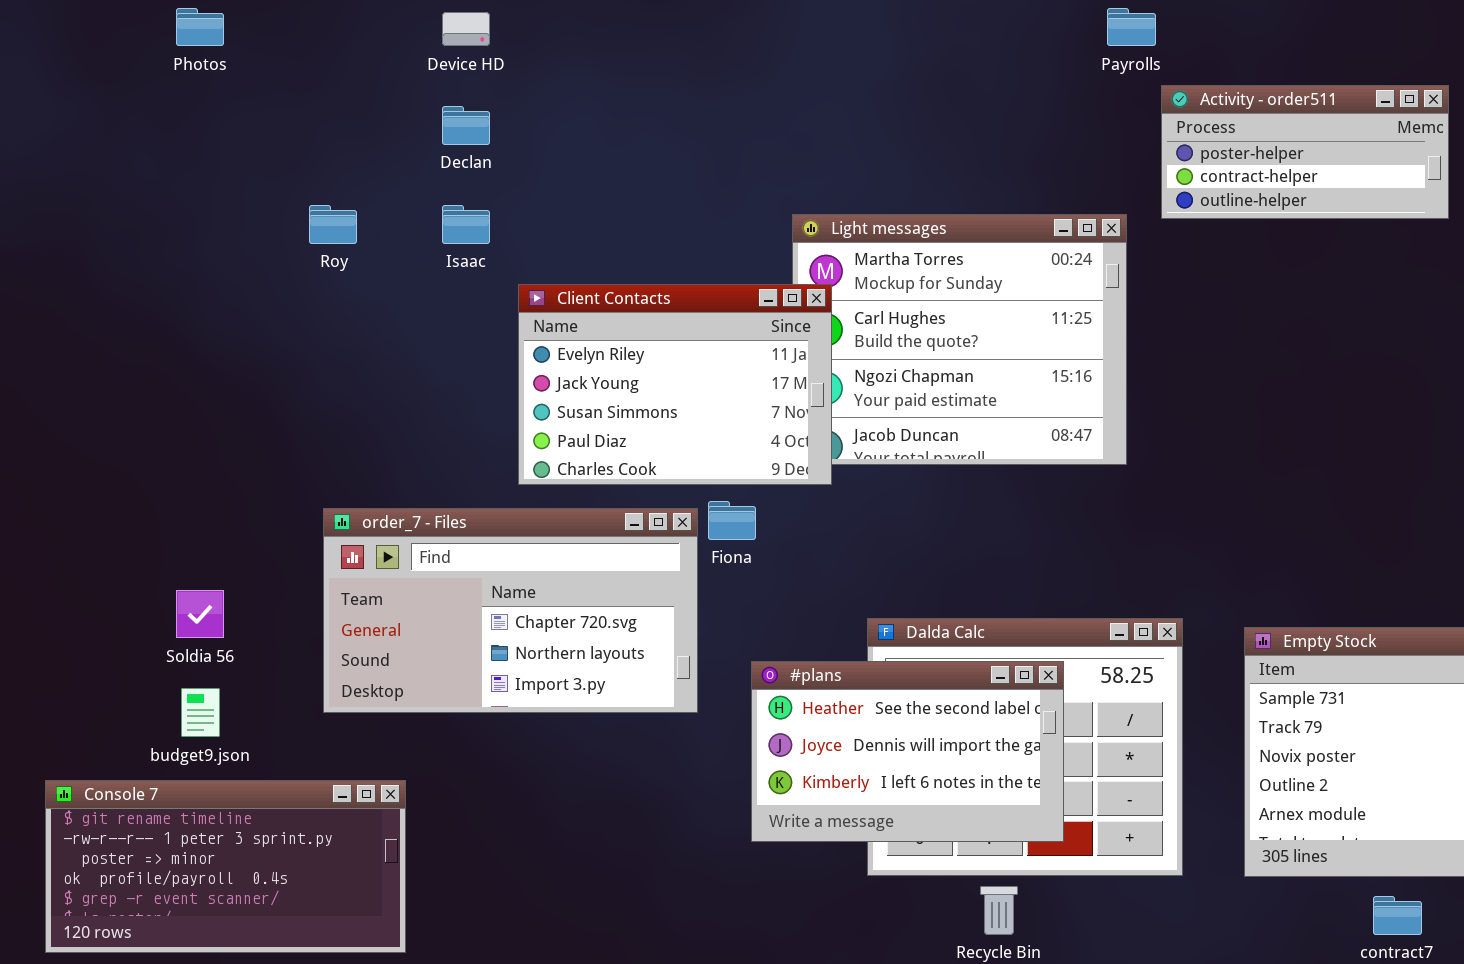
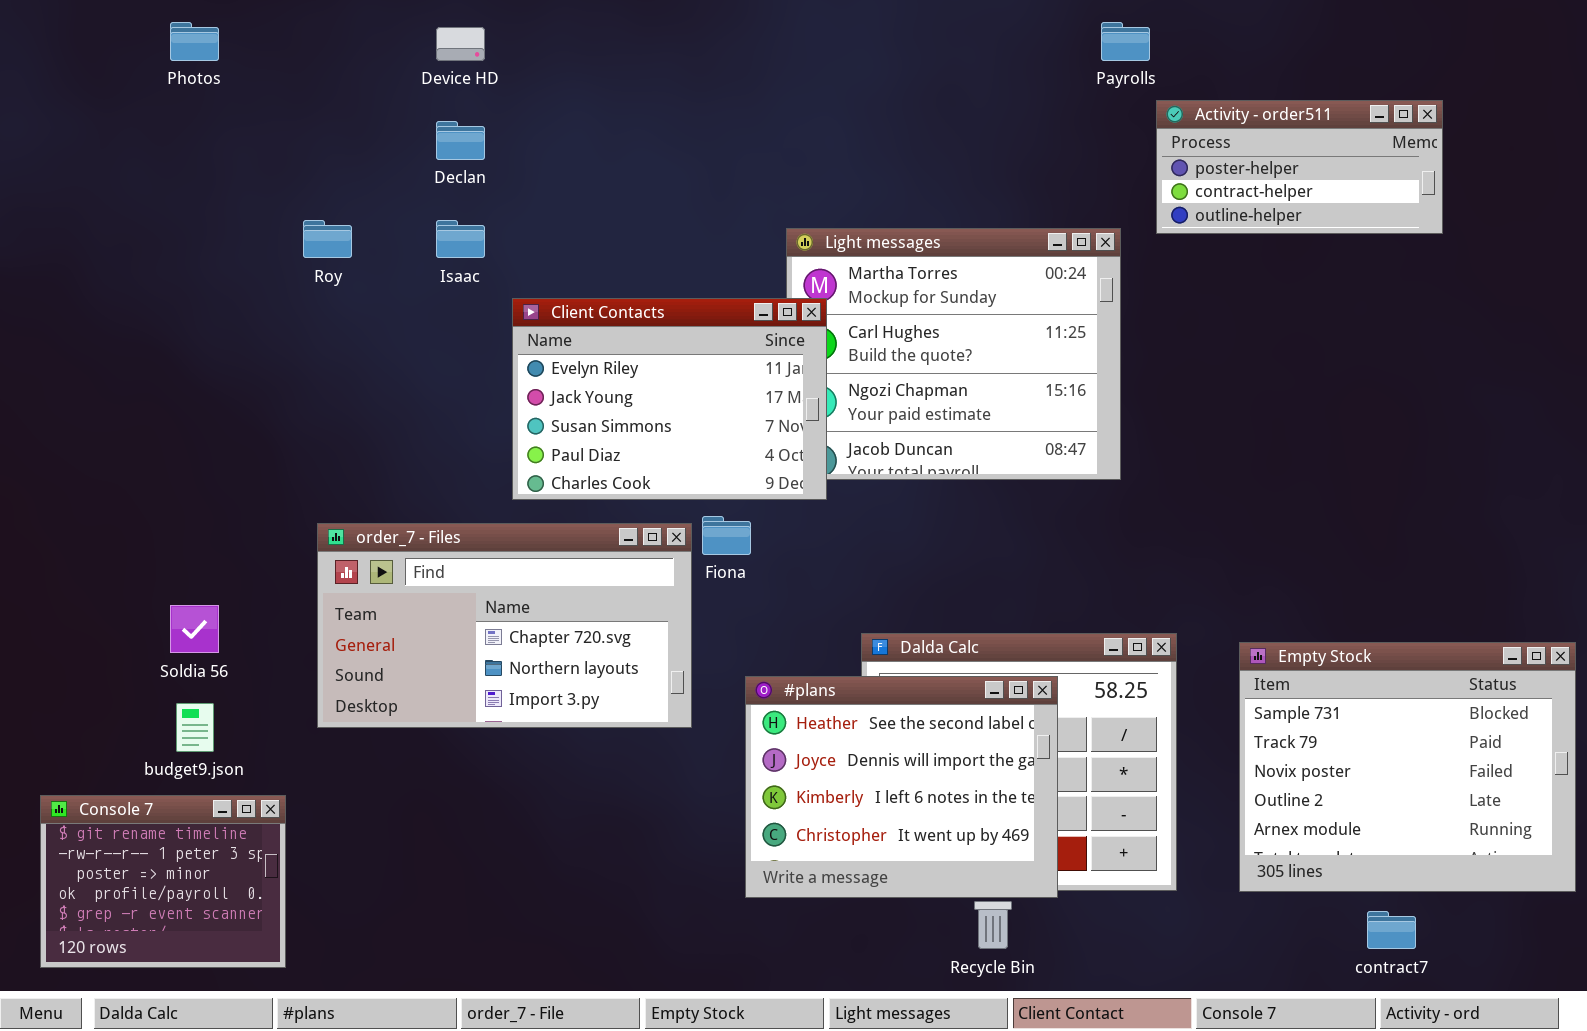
#plans: [751,661,1064,842] -> [745,676,1058,898], resized
Console 7: [45,780,406,953] -> [40,795,286,968], resized

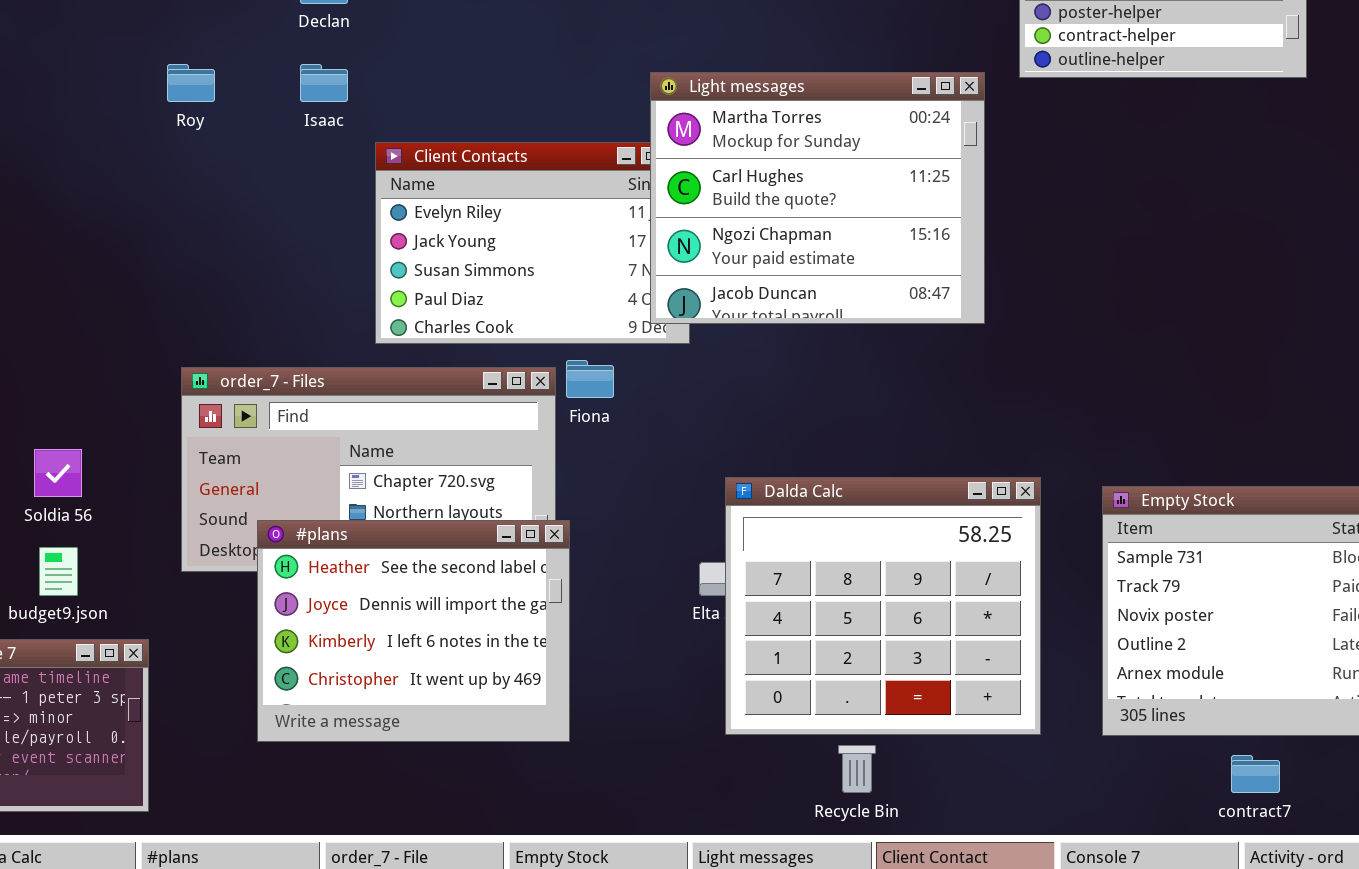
Light messages: [786,228,1121,480] -> [650,72,985,324], raised
#plans: [745,676,1058,898] -> [257,520,570,742], moved

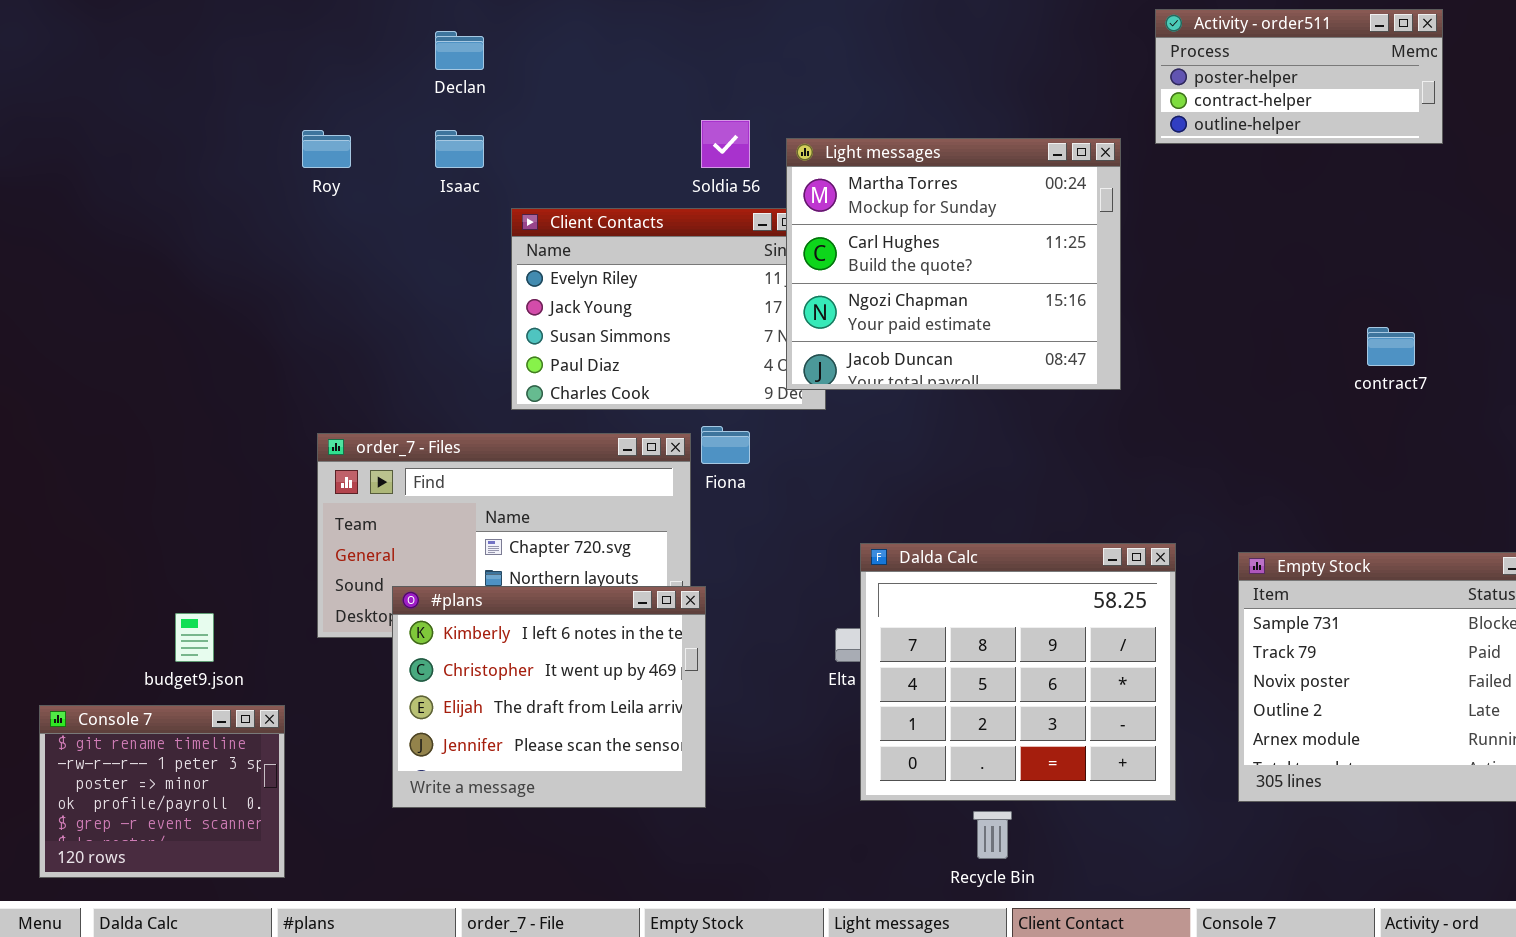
Soldia 56: [34,449,82,497] -> [701,120,750,168], moved
#plans: [257,520,570,742] -> [392,586,706,808], scrolled down 2 rows
contract7: [1231,755,1280,793] -> [1367,327,1415,366], moved

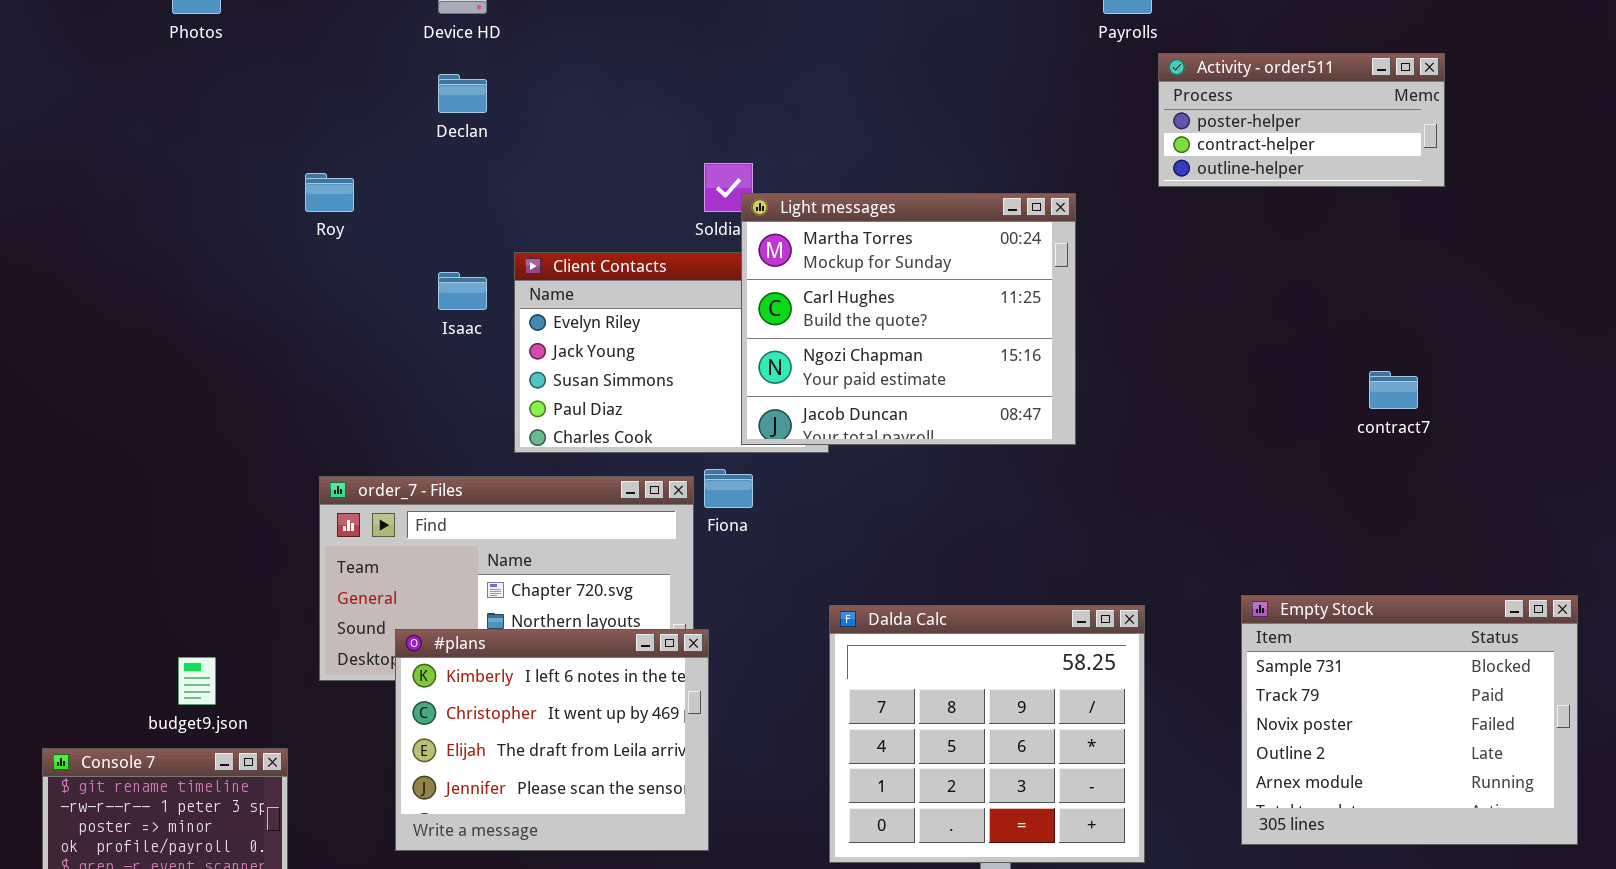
Isaac: [435,130,484,168] -> [438,272,487,310], moved
Light messages: [786,138,1121,390] -> [741,193,1076,445], moved
Dalda Calc: [860,543,1176,801] -> [829,605,1145,863], moved

